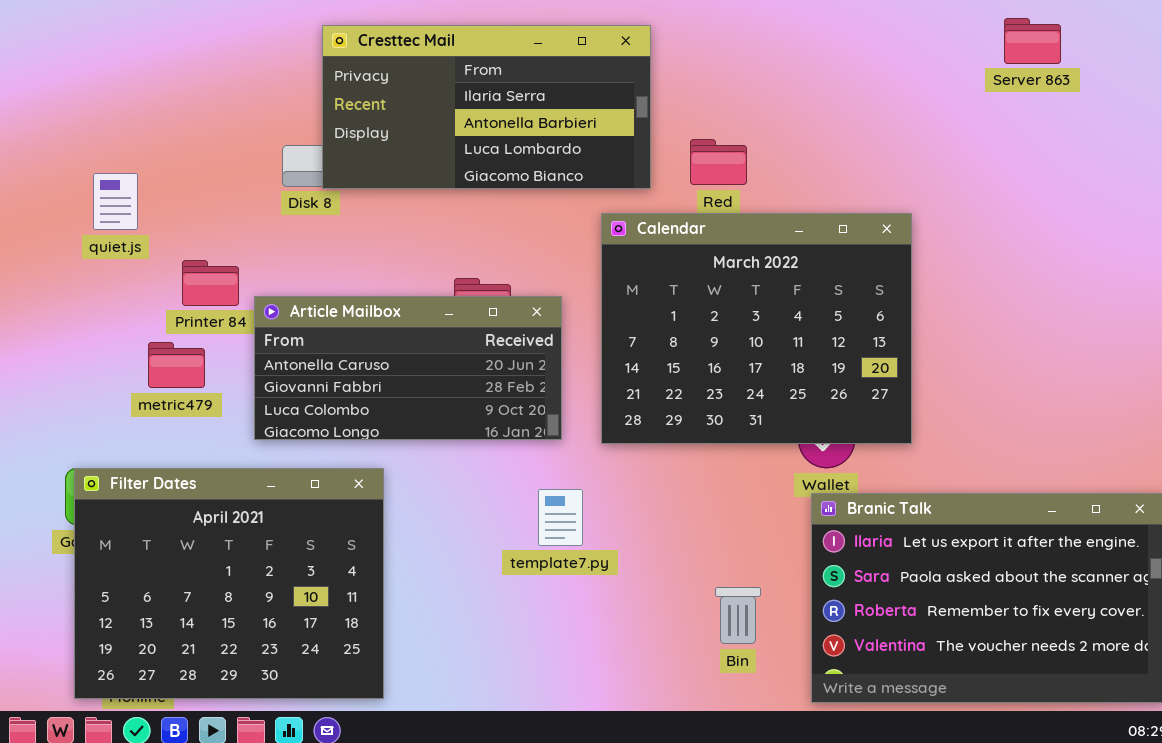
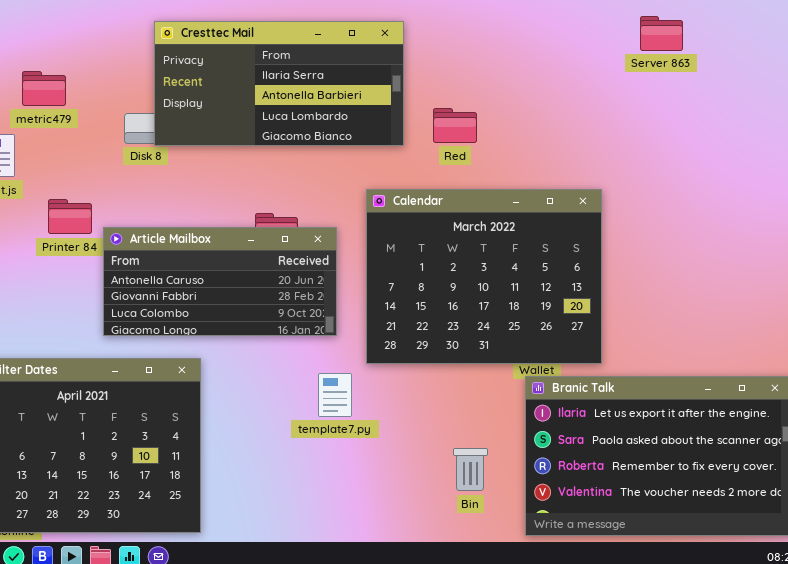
Server 863: [1004,18,1061,64] -> [640,16,683,51], moved
Calendar: [601,213,912,444] -> [366,189,602,364], moved
metric479: [148,342,205,388] -> [22,71,66,106], moved

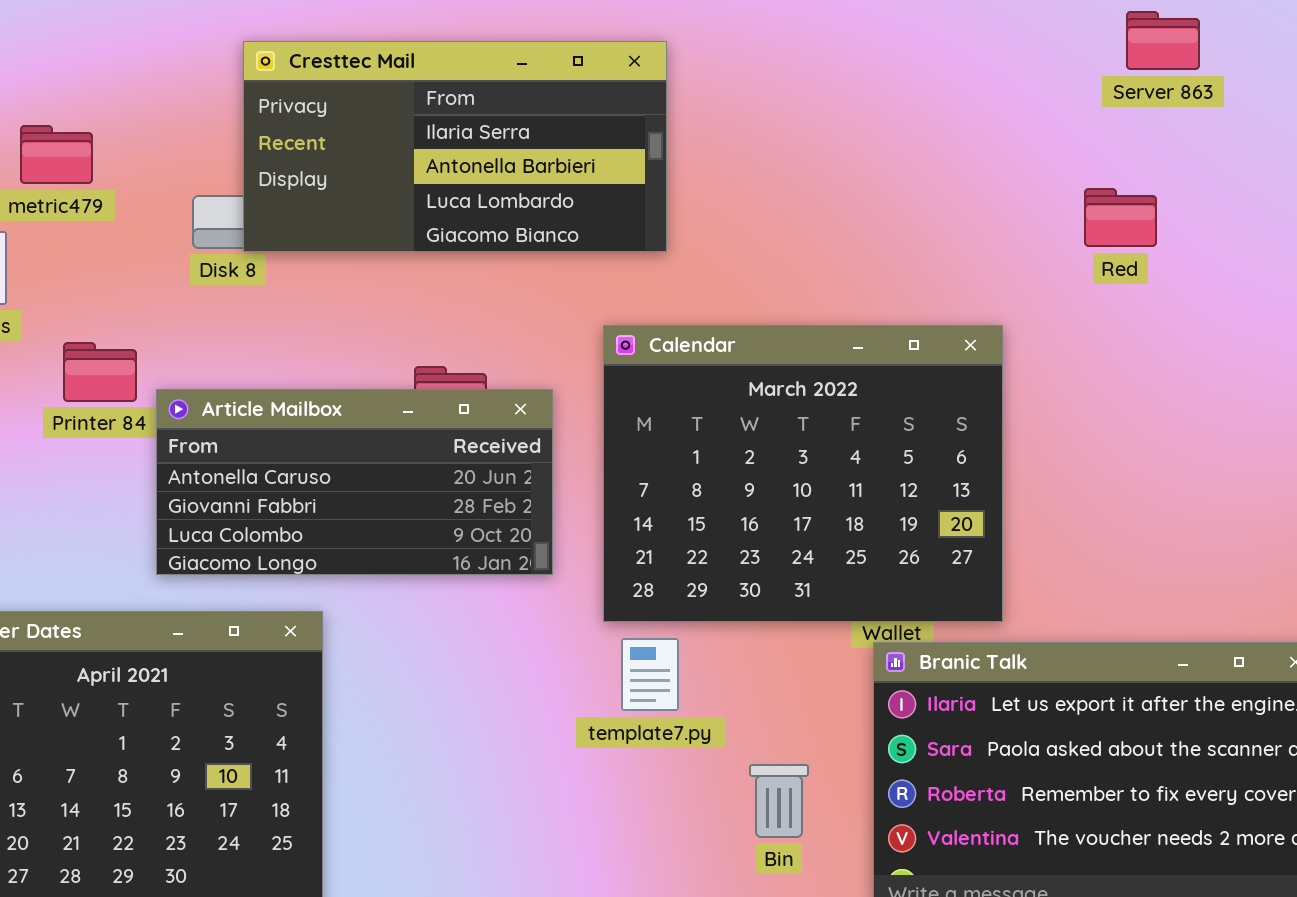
Server 863: [640,16,683,51] -> [1126,11,1200,70], moved
Red: [433,108,477,143] -> [1084,188,1157,247], moved
template7.py: [318,373,352,417] -> [621,638,679,711], moved

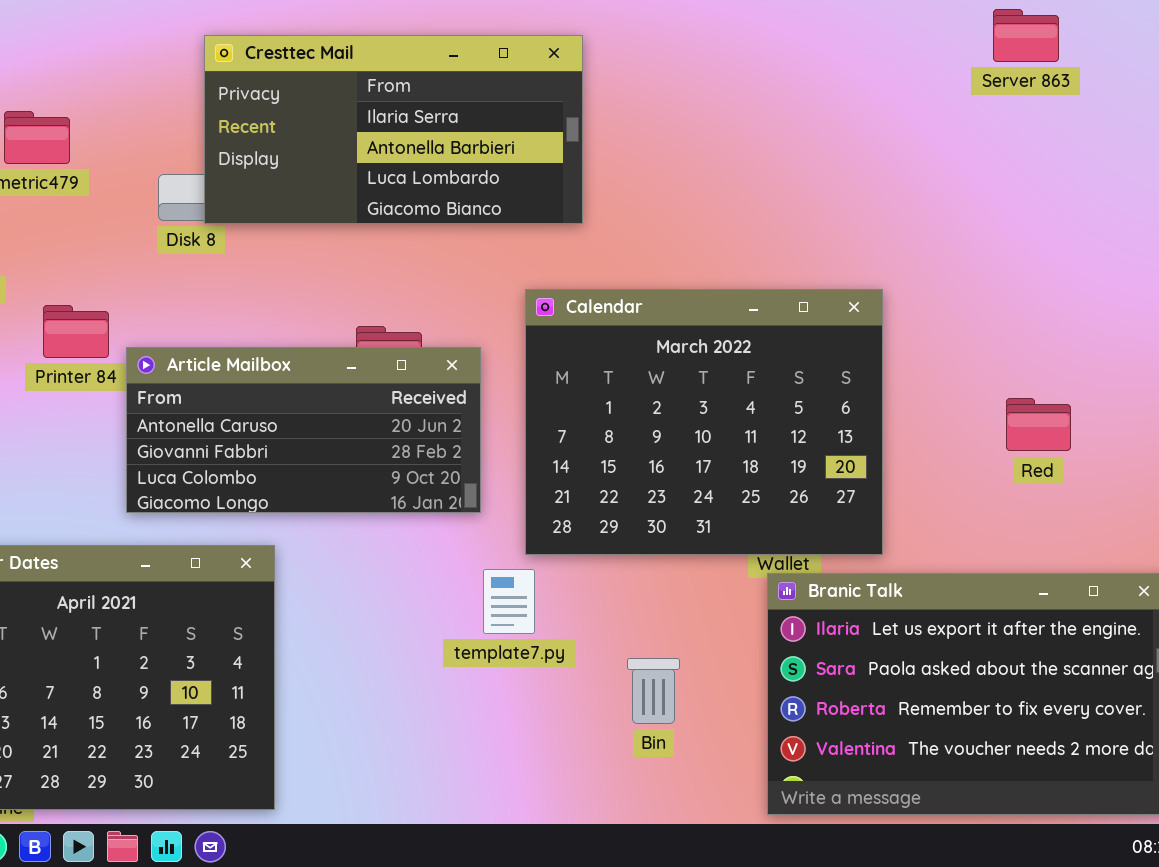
Red: [1084,188,1157,247] -> [1006,398,1071,451], moved
template7.py: [621,638,679,711] -> [483,569,535,634], moved
Bin: [749,764,809,838] -> [627,658,680,724], moved

